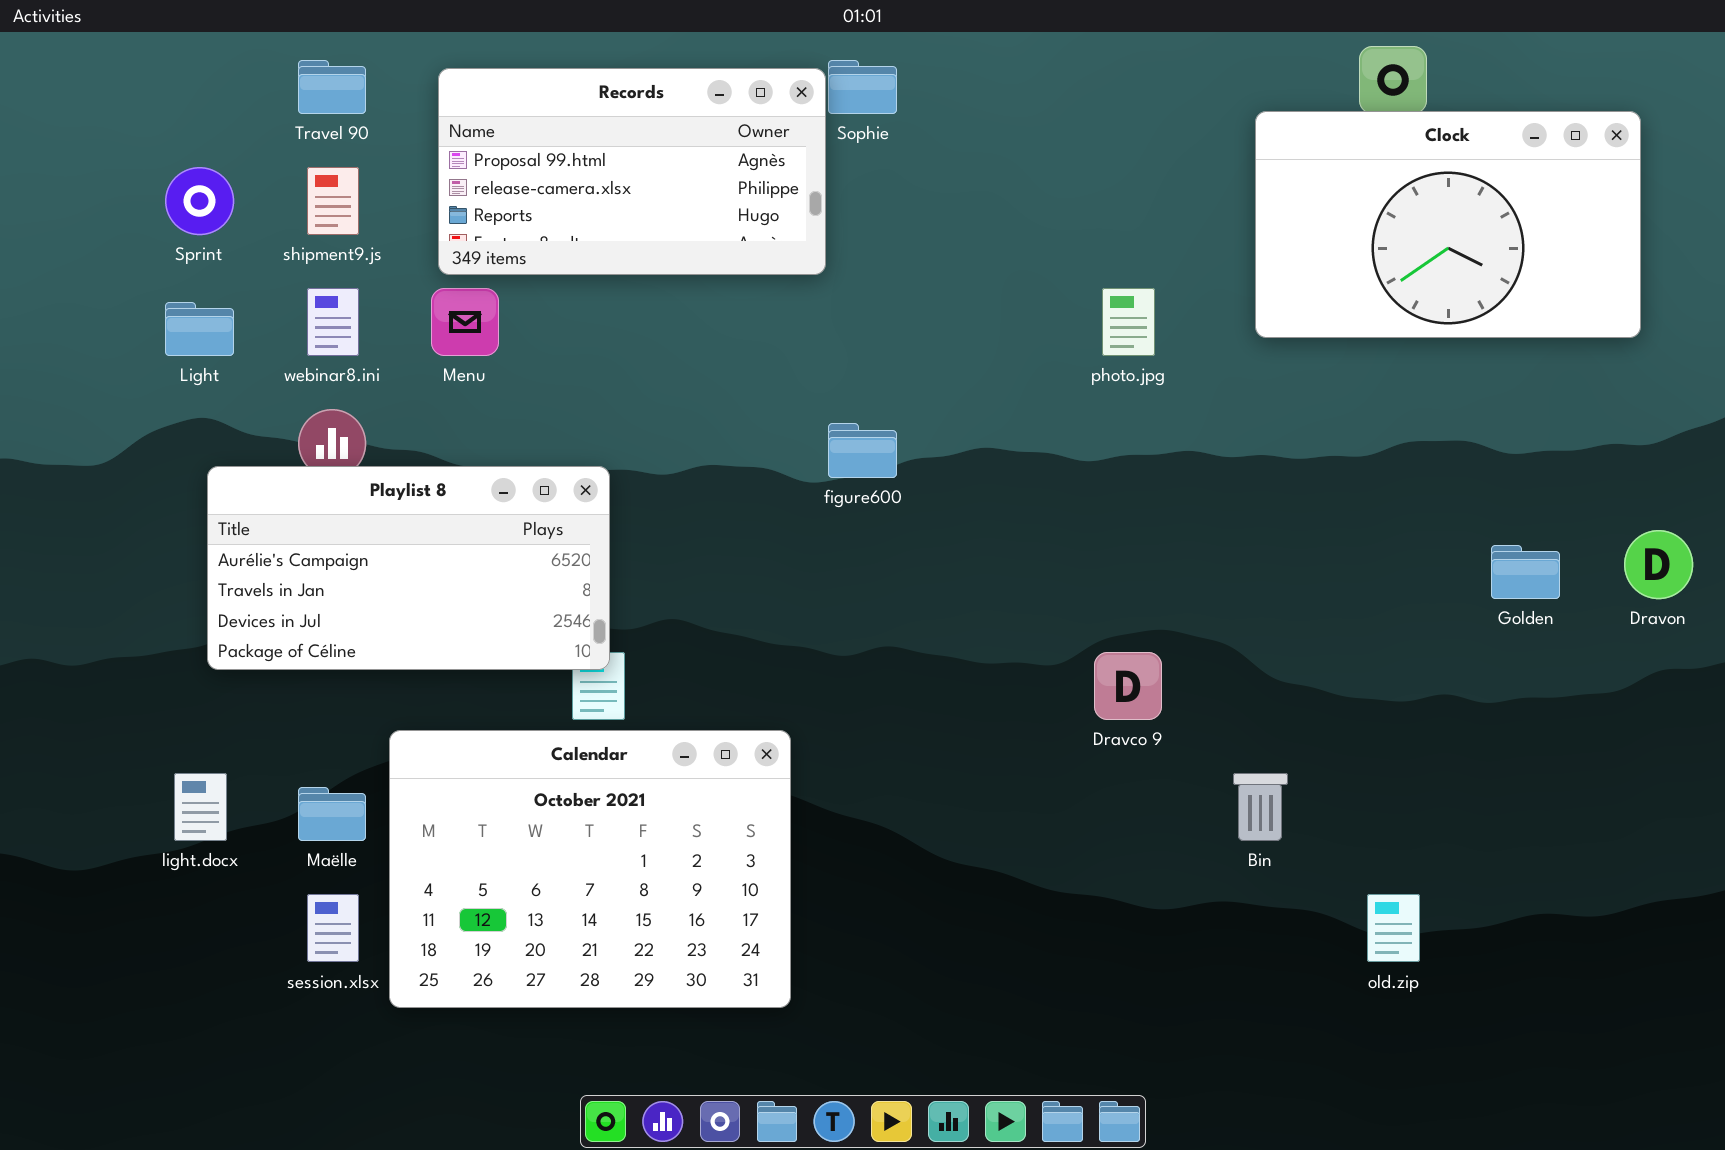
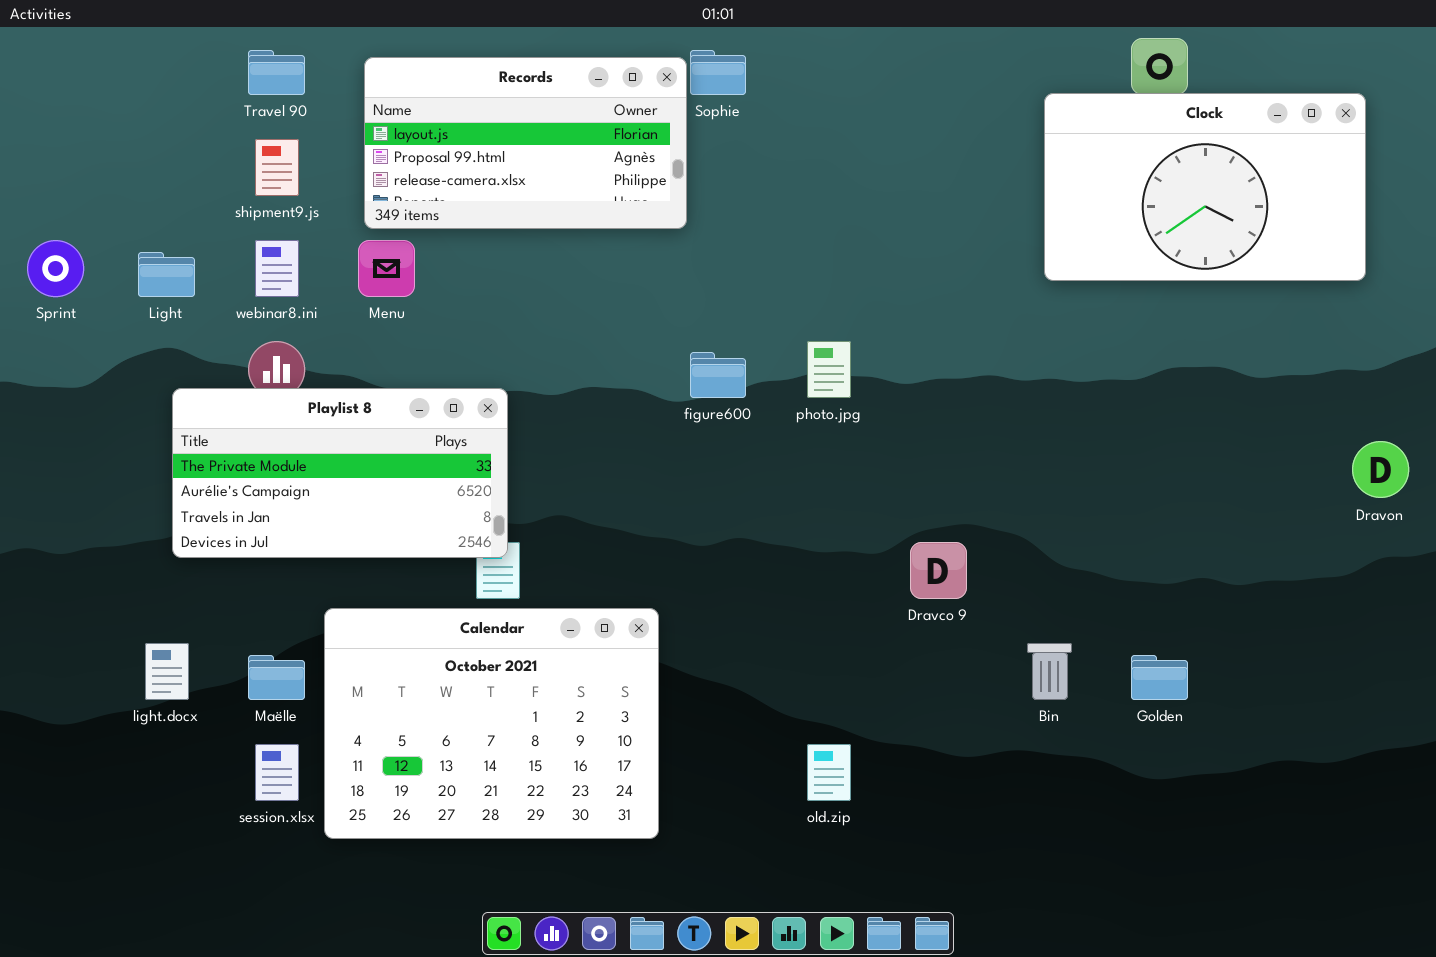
Records: [438,68,826,275] -> [364,57,687,229], scrolled up 1 row
Sprint: [165,167,234,235] -> [27,240,84,297], moved
photo.jpg: [1102,288,1155,356] -> [807,341,851,398], moved
Playlist 8: [207,466,610,670] -> [172,388,508,558], scrolled up 1 row
Golden: [1491,545,1560,599] -> [1131,655,1188,700], moved
old.zip: [1367,894,1420,962] -> [807,744,851,801], moved

